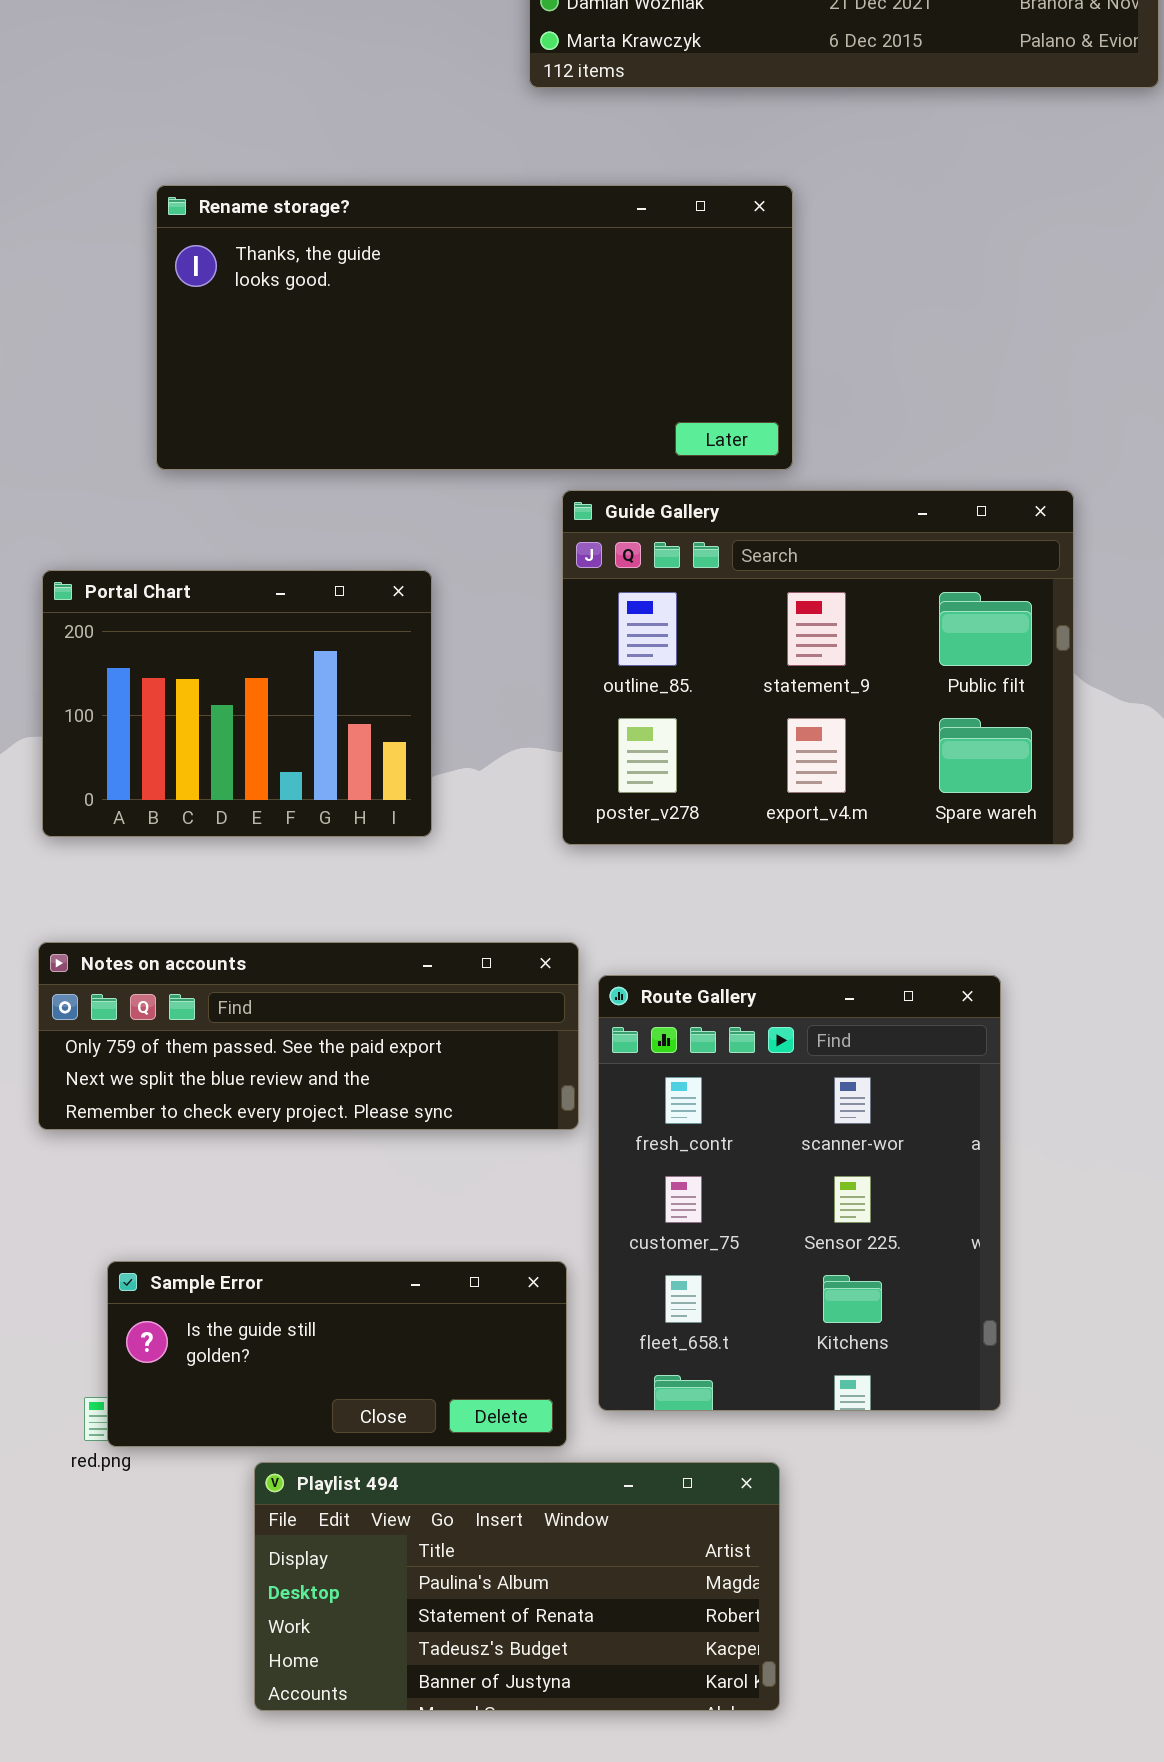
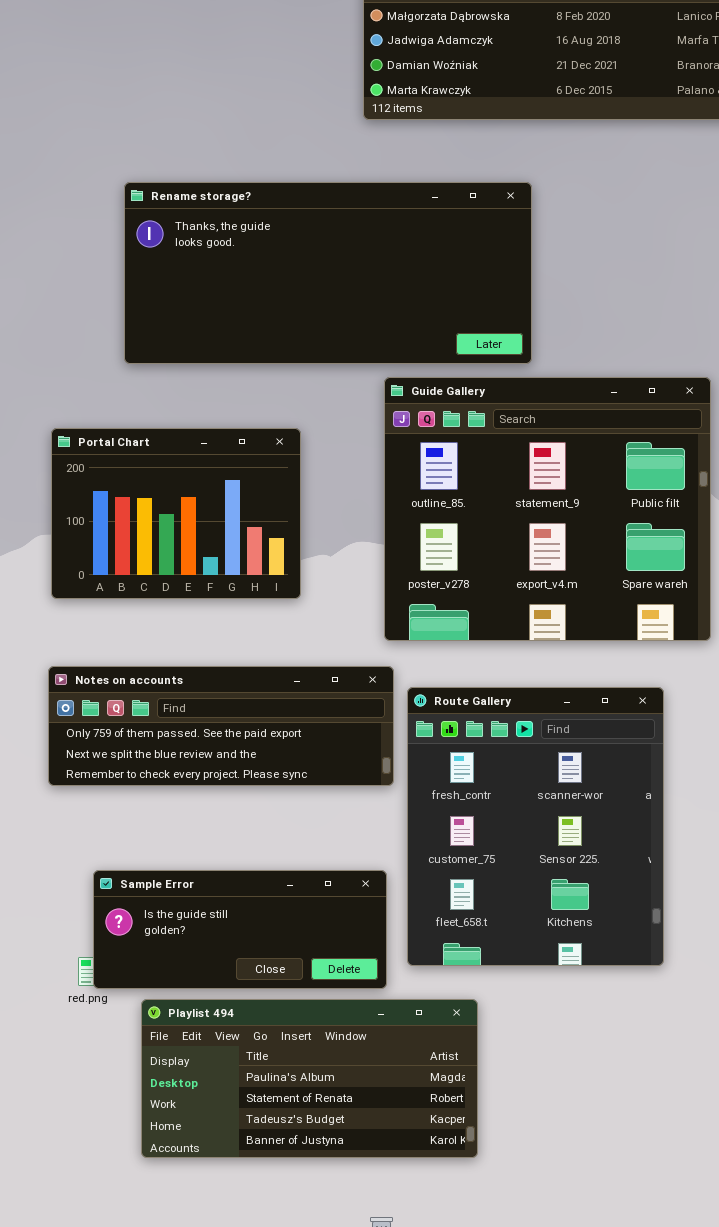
Guide Gallery: [562,490,1074,845] -> [384,377,711,641], resized
Playlist 494: [254,1462,780,1711] -> [141,999,478,1158], moved

